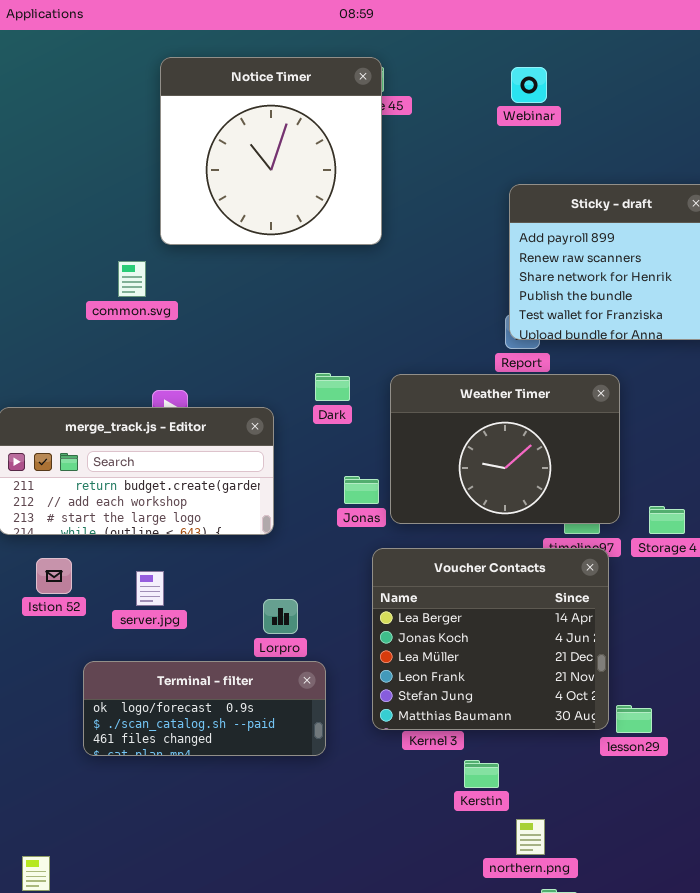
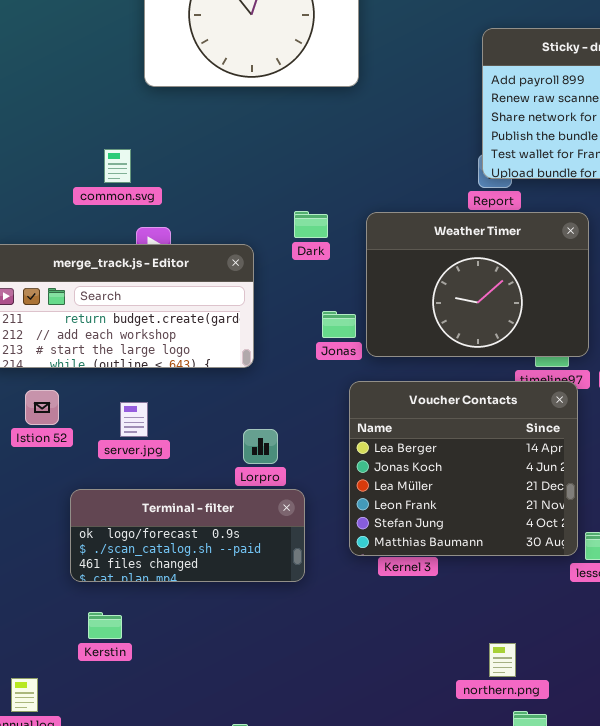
common.svg: [118,261,146,297] -> [104,149,131,183], moved
Kerstin: [464,760,499,788] -> [88,612,122,639], moved

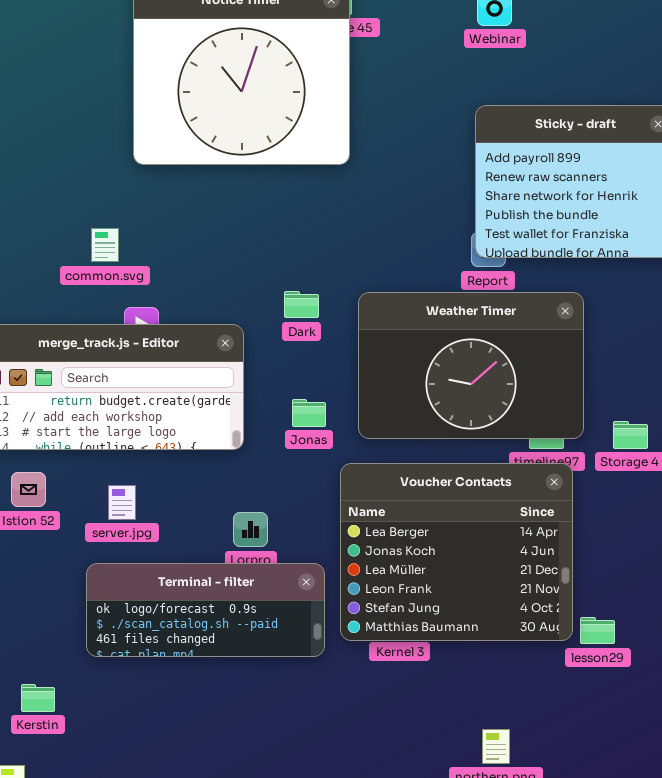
Jonas: [322,311,356,338] -> [292,399,326,427], moved
Terminal - filter: [70,489,305,582] -> [86,563,325,657], moved
Kerstin: [88,612,122,639] -> [21,684,55,712], moved

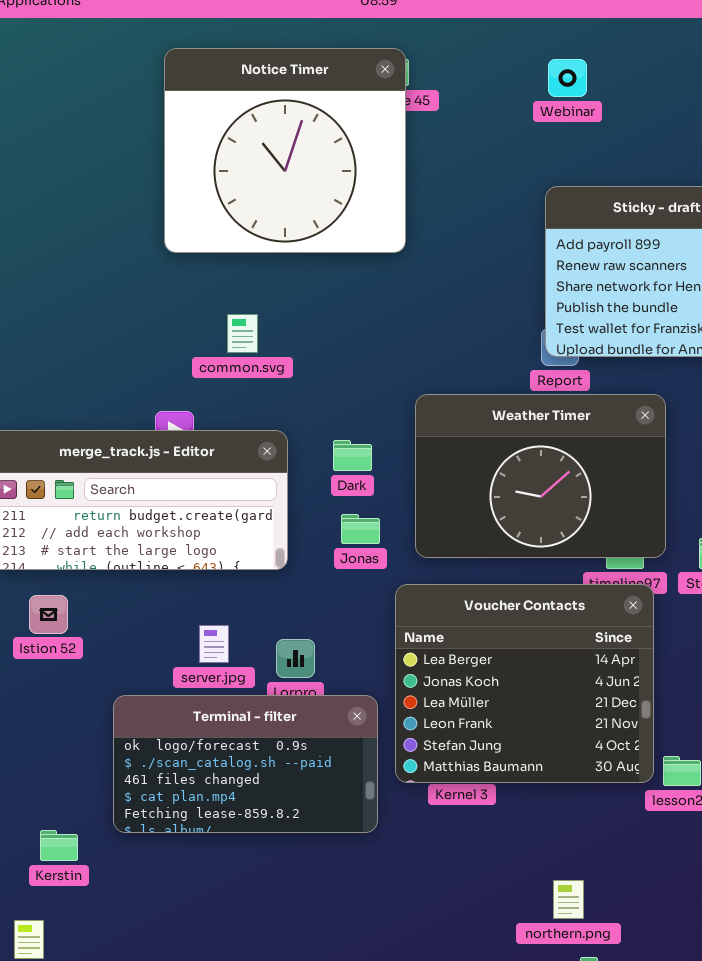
common.svg: [91,228,119,262] -> [227,314,258,353], moved
Dark: [284,291,319,318] -> [333,440,372,471], moved
server.jpg: [108,485,136,520] -> [199,625,229,663], moved
Terminal - filter: [86,563,325,657] -> [113,695,378,833], resized

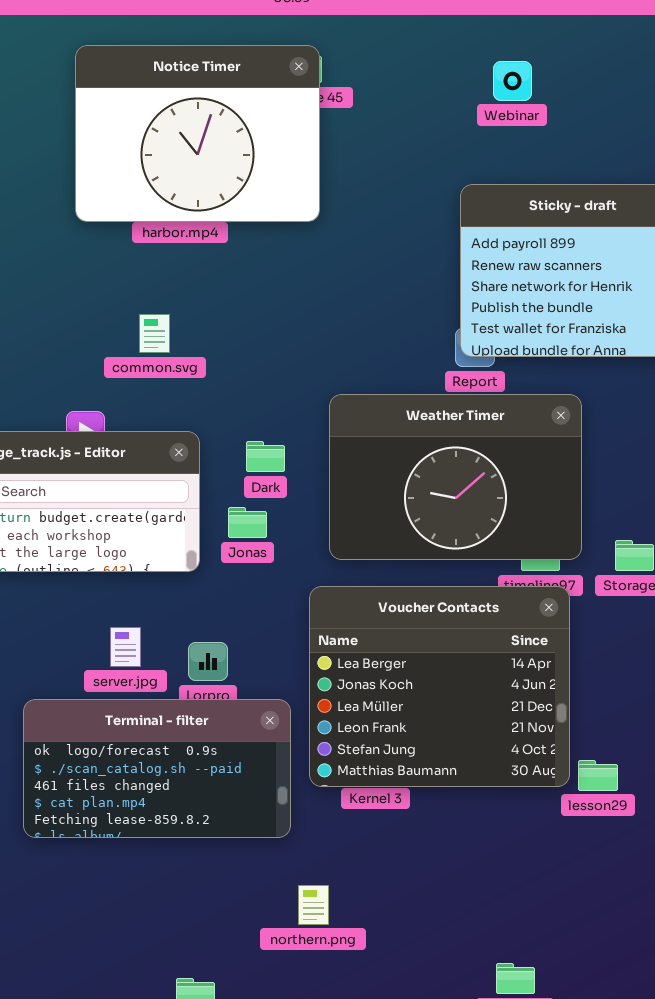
Notice Timer: [164,48,406,253] -> [75,45,320,222], resized
Webinar: [548,59,587,97] -> [493,61,532,101], moved
Jonas: [341,514,380,544] -> [228,507,267,538], moved
northern.png: [553,880,584,919] -> [298,885,329,925], moved

